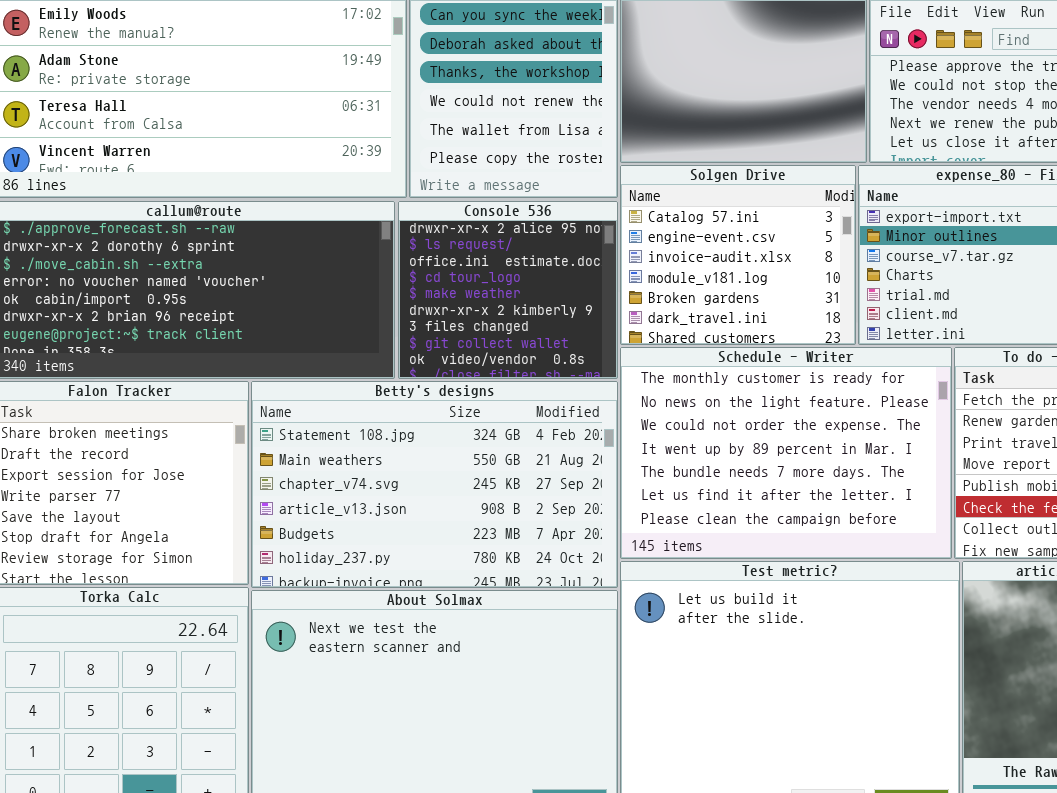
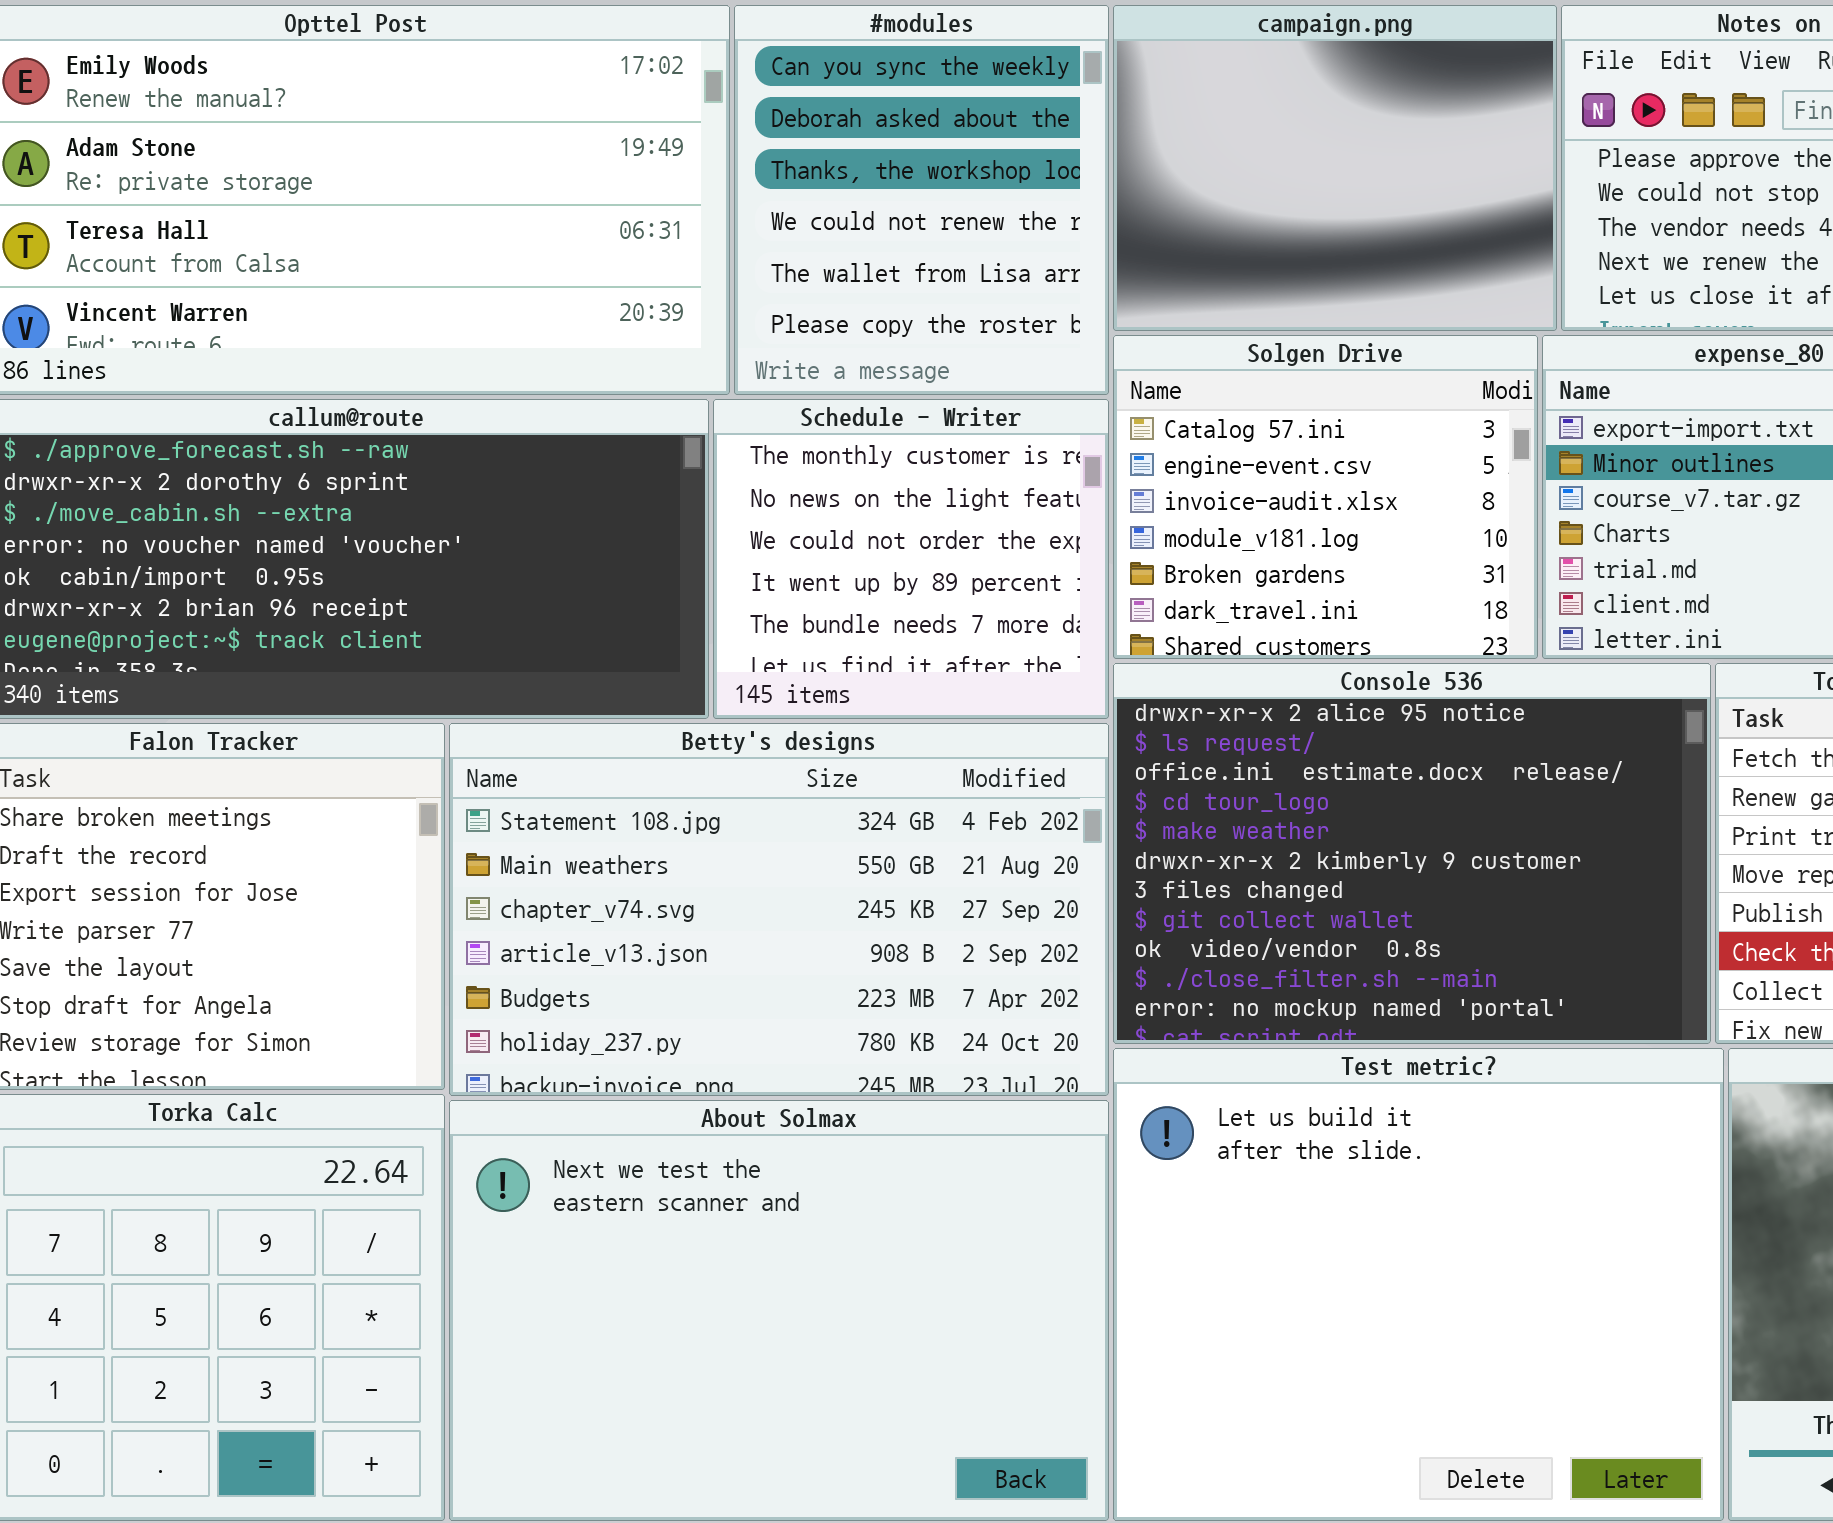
Console 536: [398,201,618,379] -> [1113,663,1711,1044], moved, resized
Schedule - Writer: [620,347,952,559] -> [713,399,1109,719], moved, resized

